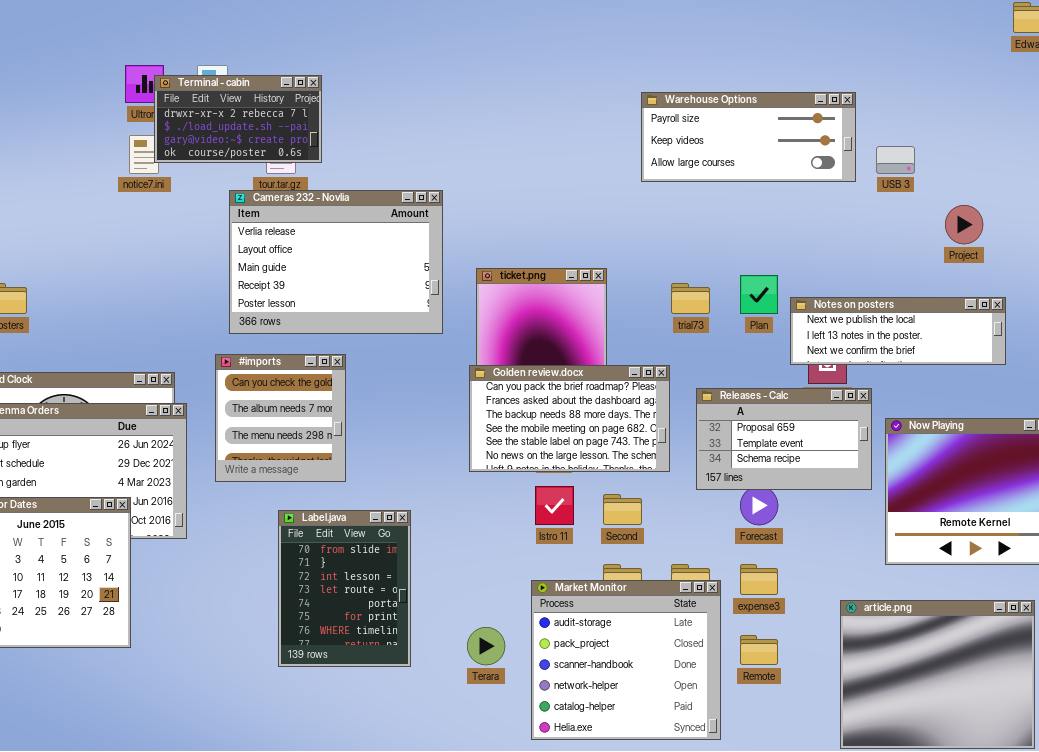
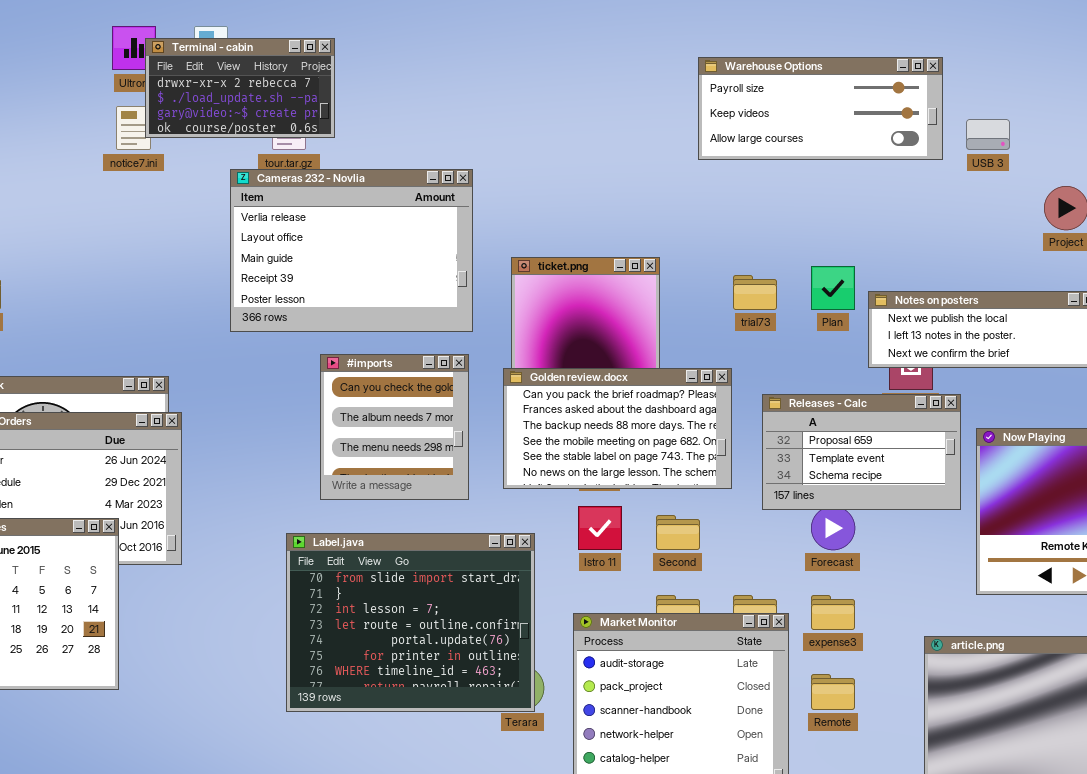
#imports: [215,354,346,482] -> [320,354,469,500], moved
Label.java: [278,510,411,667] -> [286,533,535,712], resized

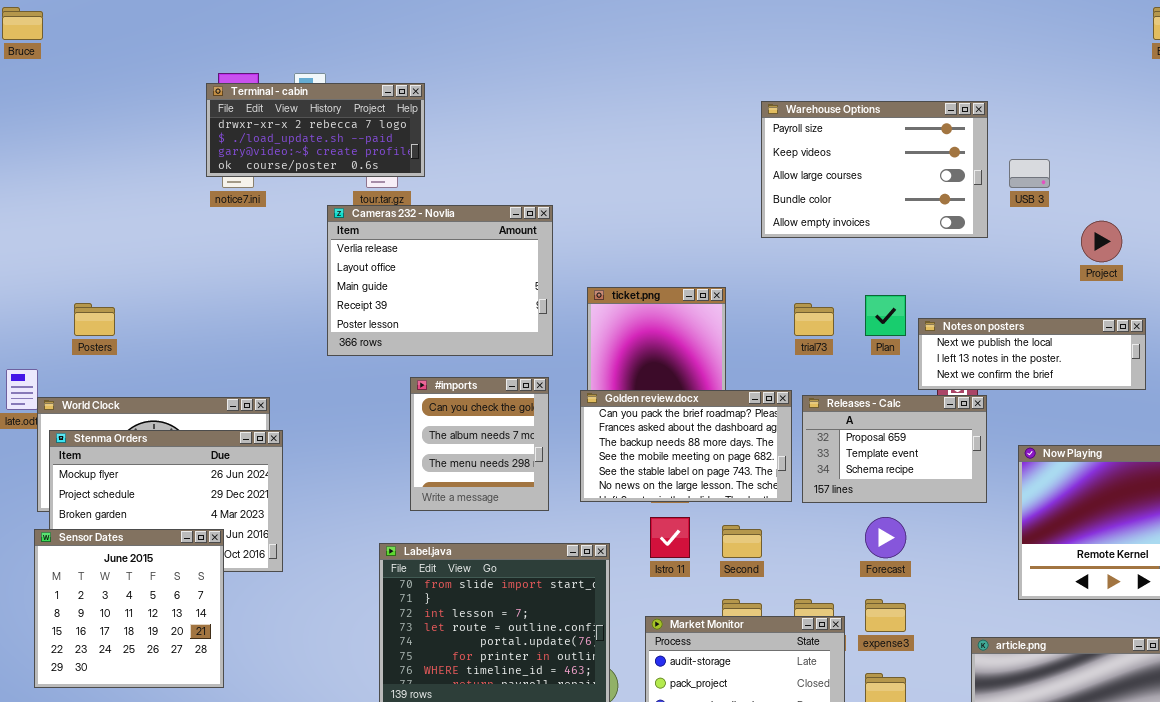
Terminal - cabin: [145,38,335,138] -> [206,83,425,177], resized
Warehouse Options: [698,57,943,160] -> [761,101,988,238], resized
Releases - Calc: [762,394,961,510] -> [802,395,987,503], moved

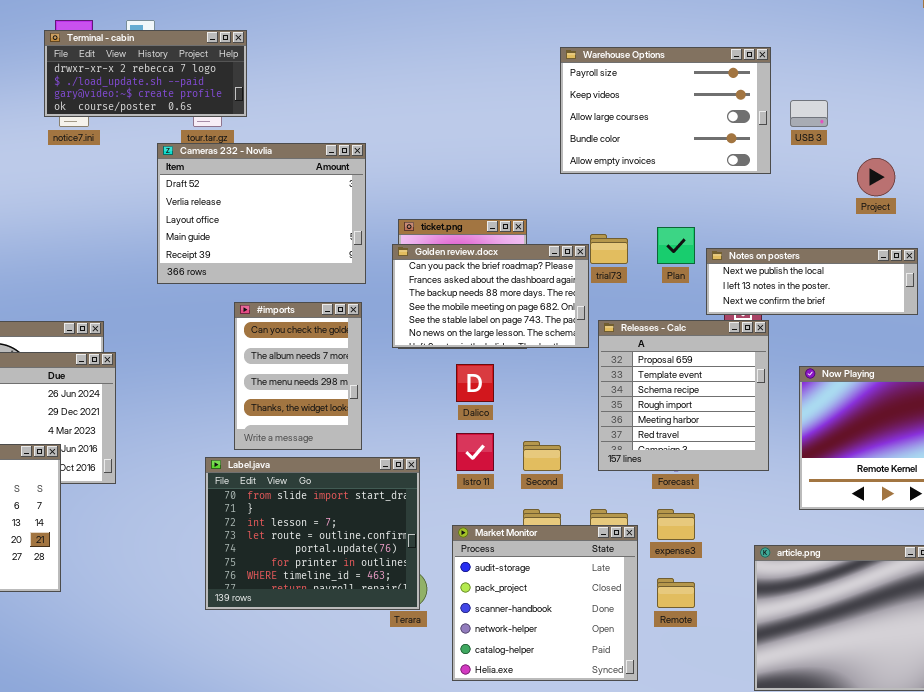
Cameras 232 - Novlia: [327,205,553,356] -> [157,143,366,284], scrolled up 1 row
#imports: [410,377,549,511] -> [234,302,362,450], resized
Golden review.docx: [580,390,792,502] -> [392,244,589,348], moved
Releases - Calc: [802,395,987,503] -> [598,320,769,471], resized

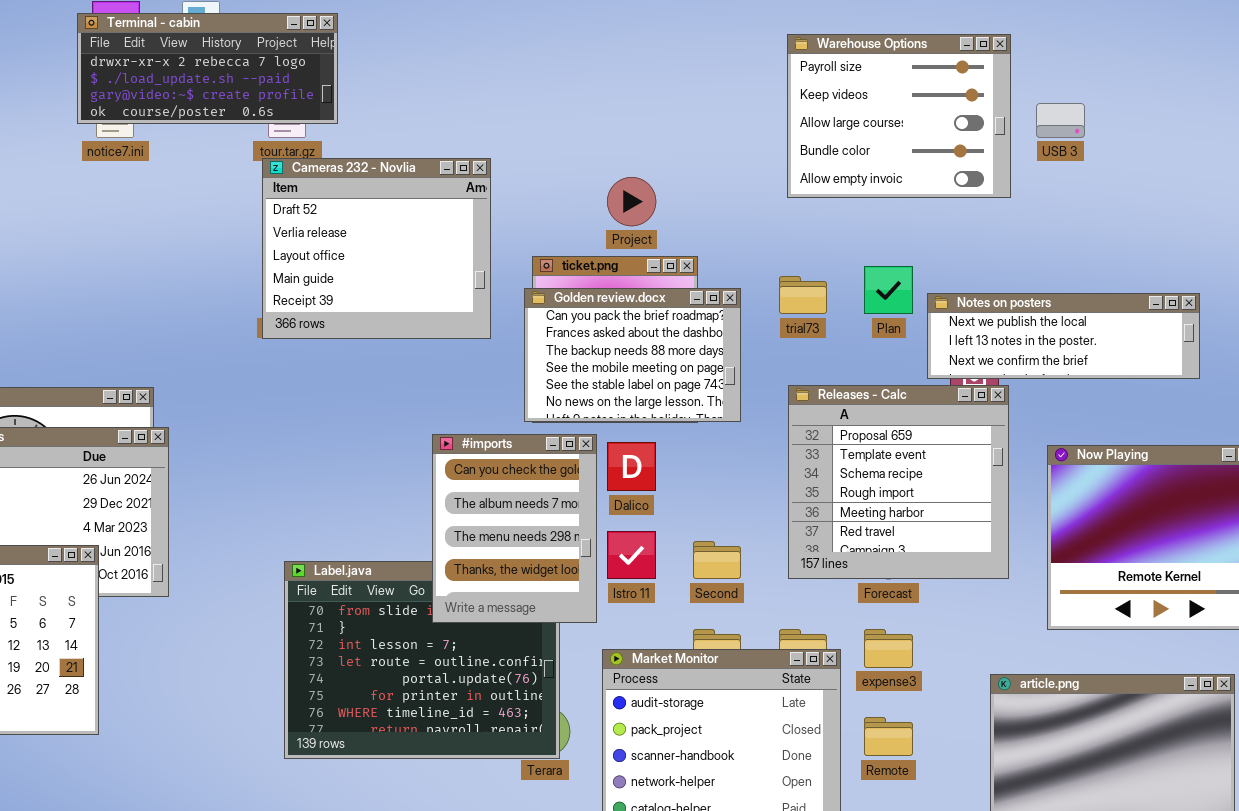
Warehouse Options: [560,47,771,174] -> [787,34,1011,198], resized
Cameras 232 - Novlia: [157,143,366,284] -> [262,158,491,339], resized
Project: [857,158,895,196] -> [607,177,656,226], moved
Golden review.docx: [392,244,589,348] -> [524,288,741,422], resized
#imports: [234,302,362,450] -> [432,434,597,623], moved

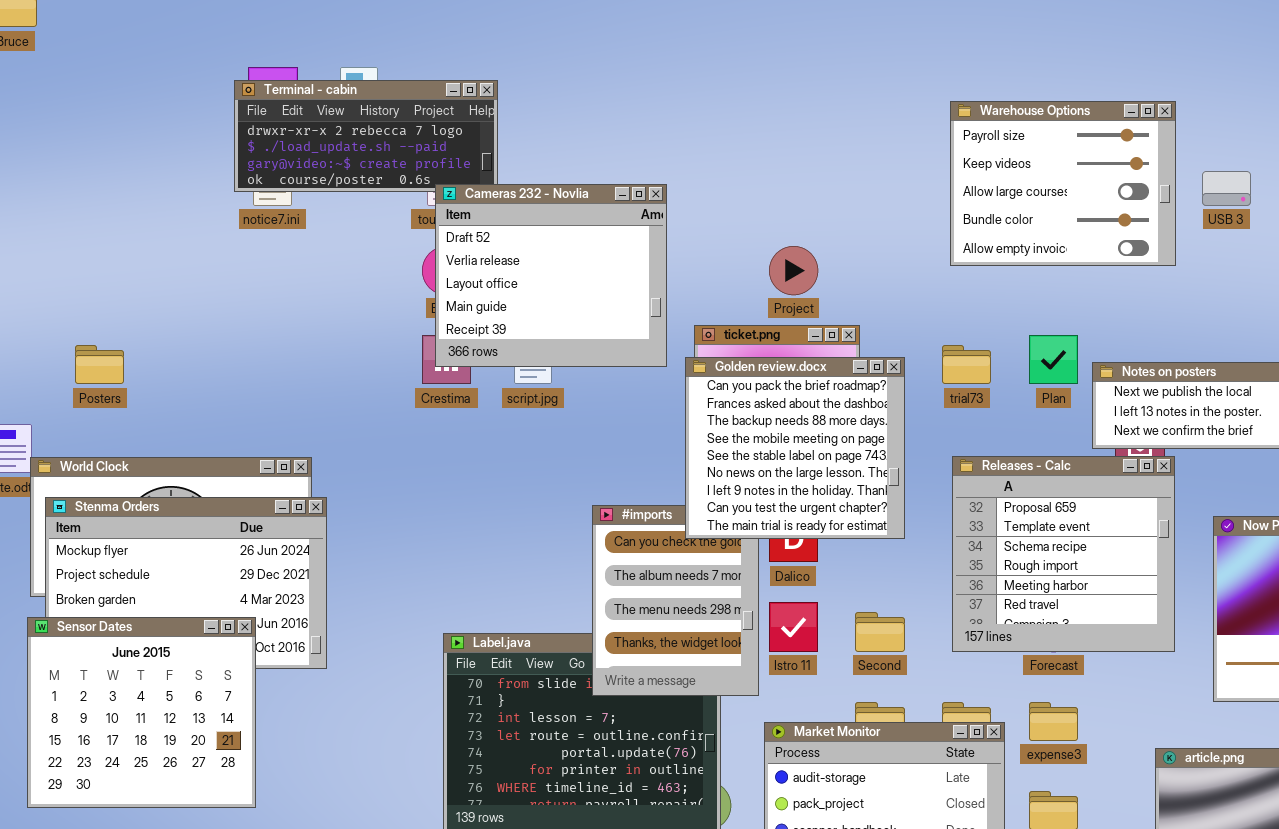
Cameras 232 - Novlia: [262,158,491,339] -> [435,184,667,367], moved
Golden review.docx: [524,288,741,422] -> [685,357,905,539], resized

